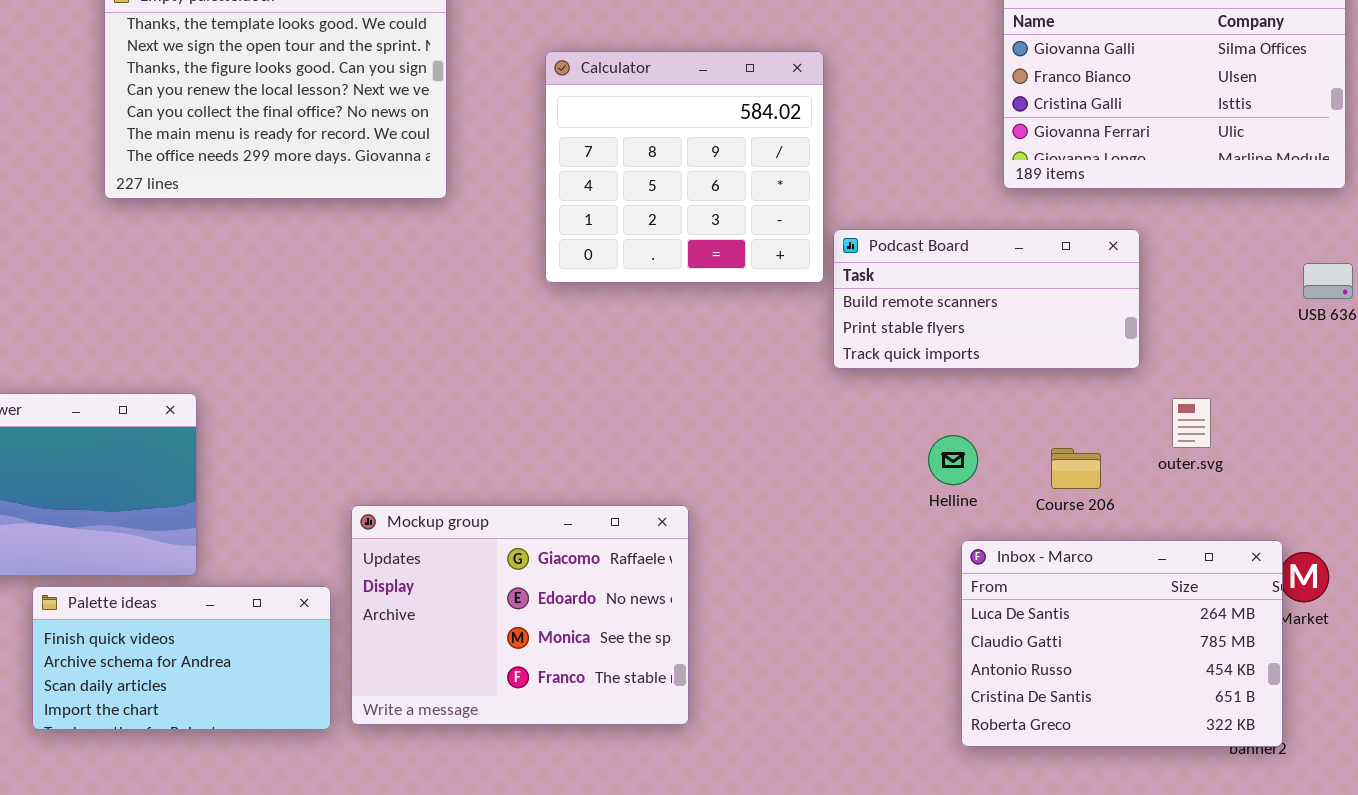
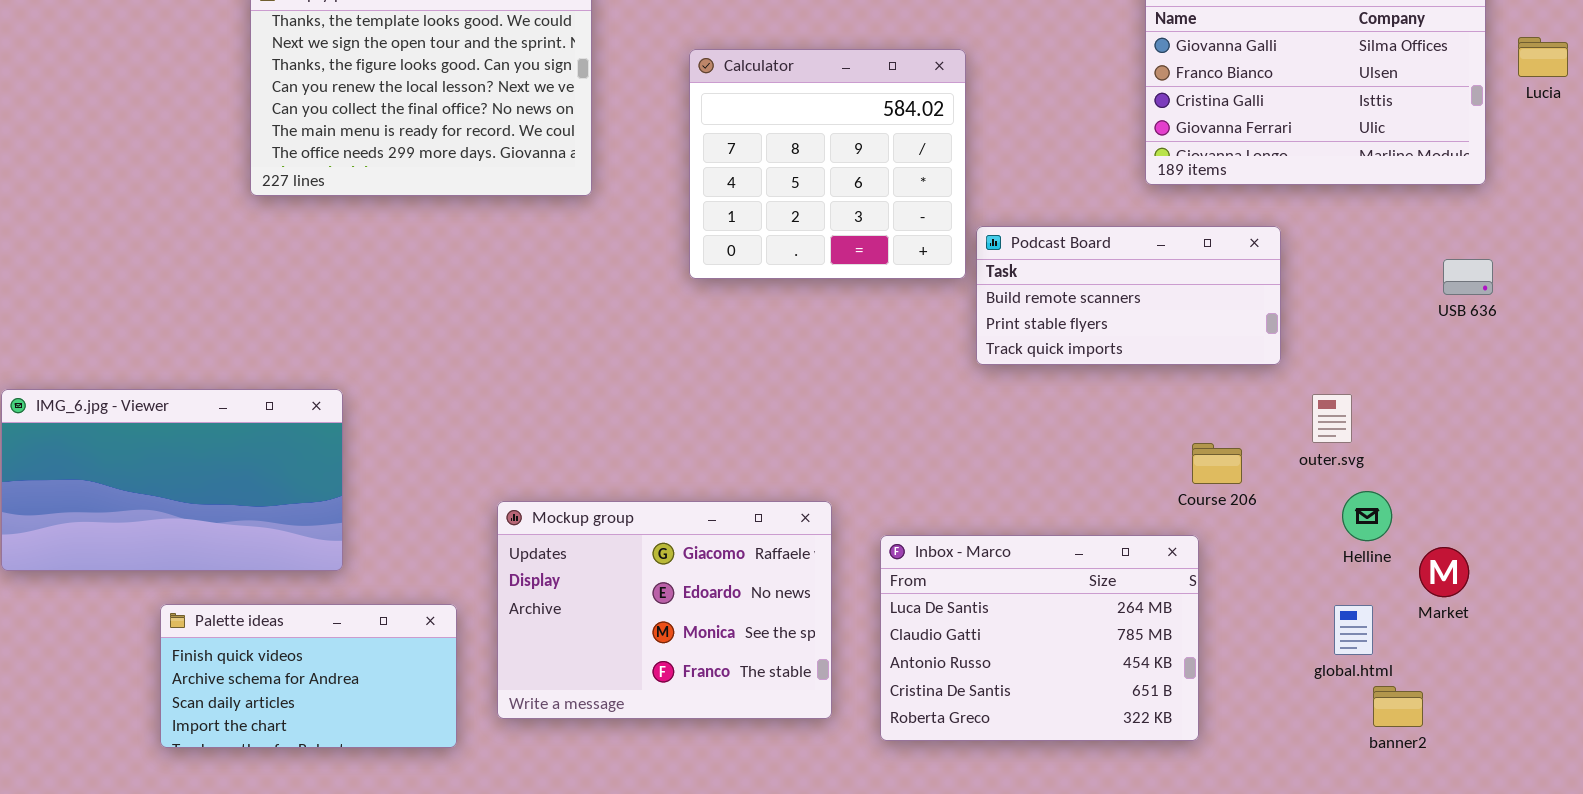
Helline: [928,435,978,485] -> [1342,491,1392,541], moved
Inbox - Marco: [961,540,1283,747] -> [880,535,1199,741], moved
Palette ideas: [32,586,331,730] -> [160,604,457,748], moved

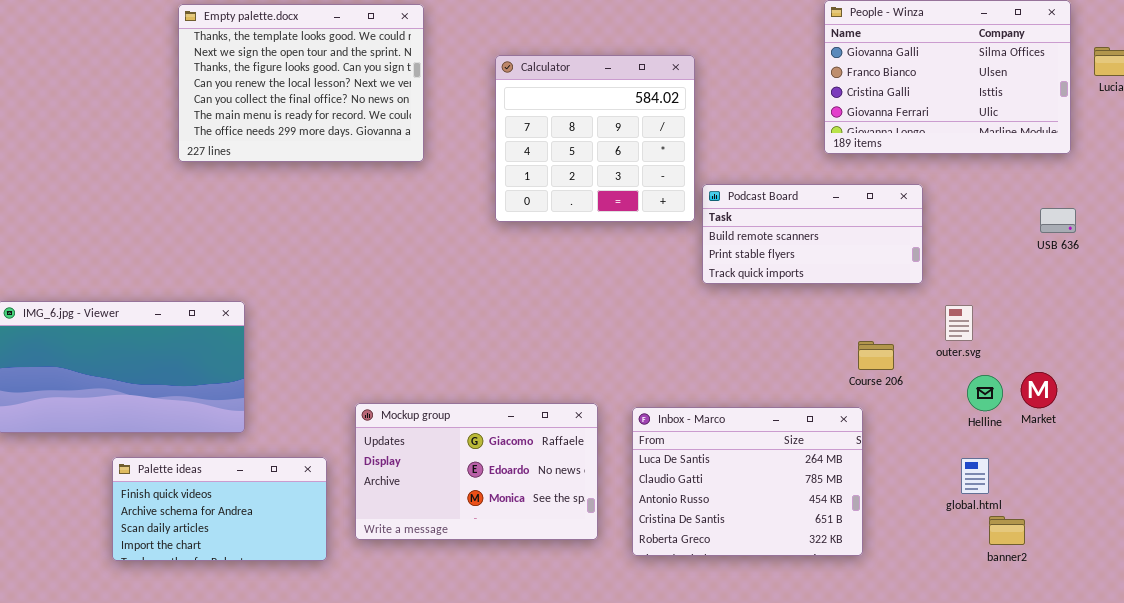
Mockup group: [497,501,832,719] -> [355,403,598,540], resized
Market: [1419,547,1469,597] -> [1021,372,1057,408], moved

